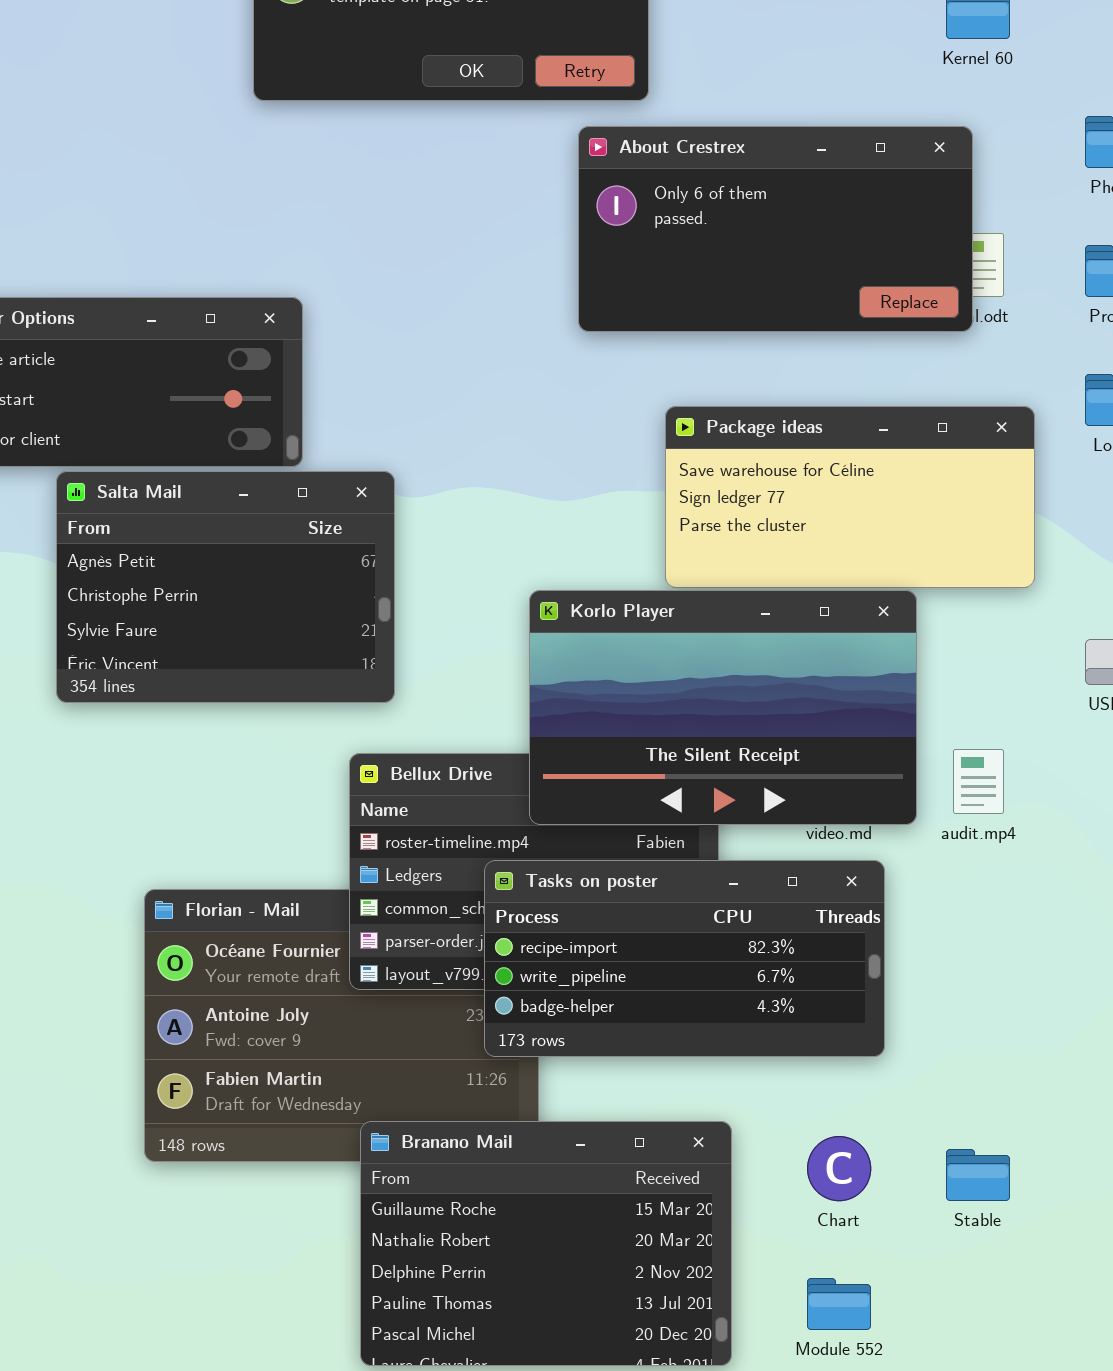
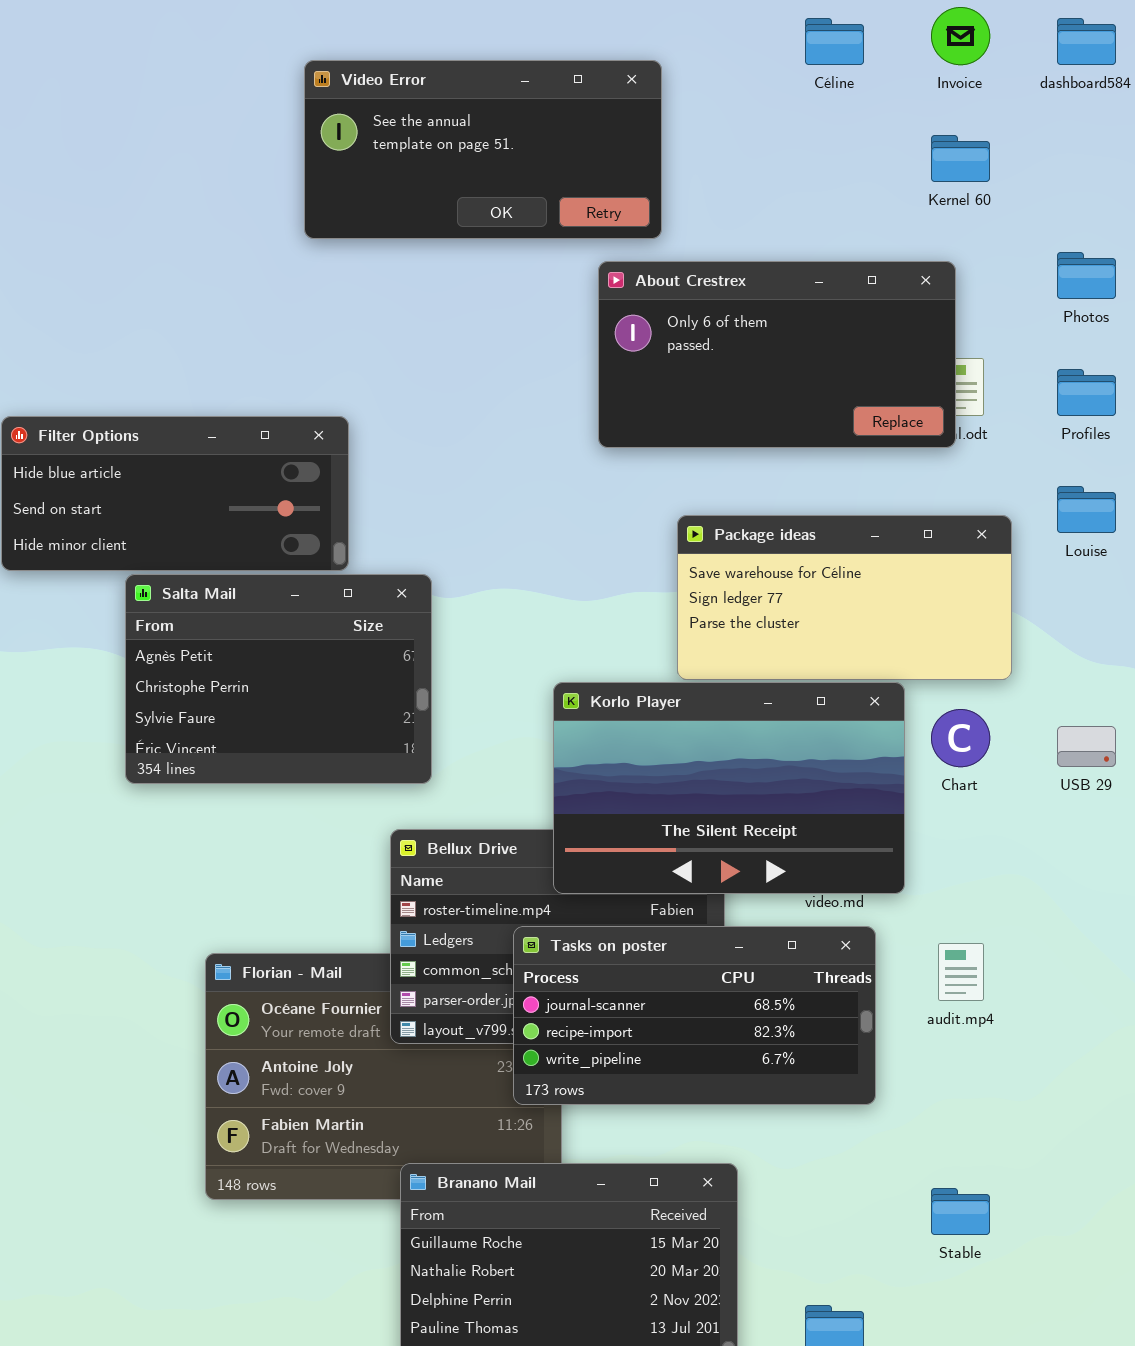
audit.mp4: [953,749,1004,814] -> [938,943,984,1001], moved
Tasks on poster: [484,860,885,1057] -> [513,926,876,1105], scrolled up 1 row
Chart: [807,1136,871,1201] -> [931,709,990,767], moved

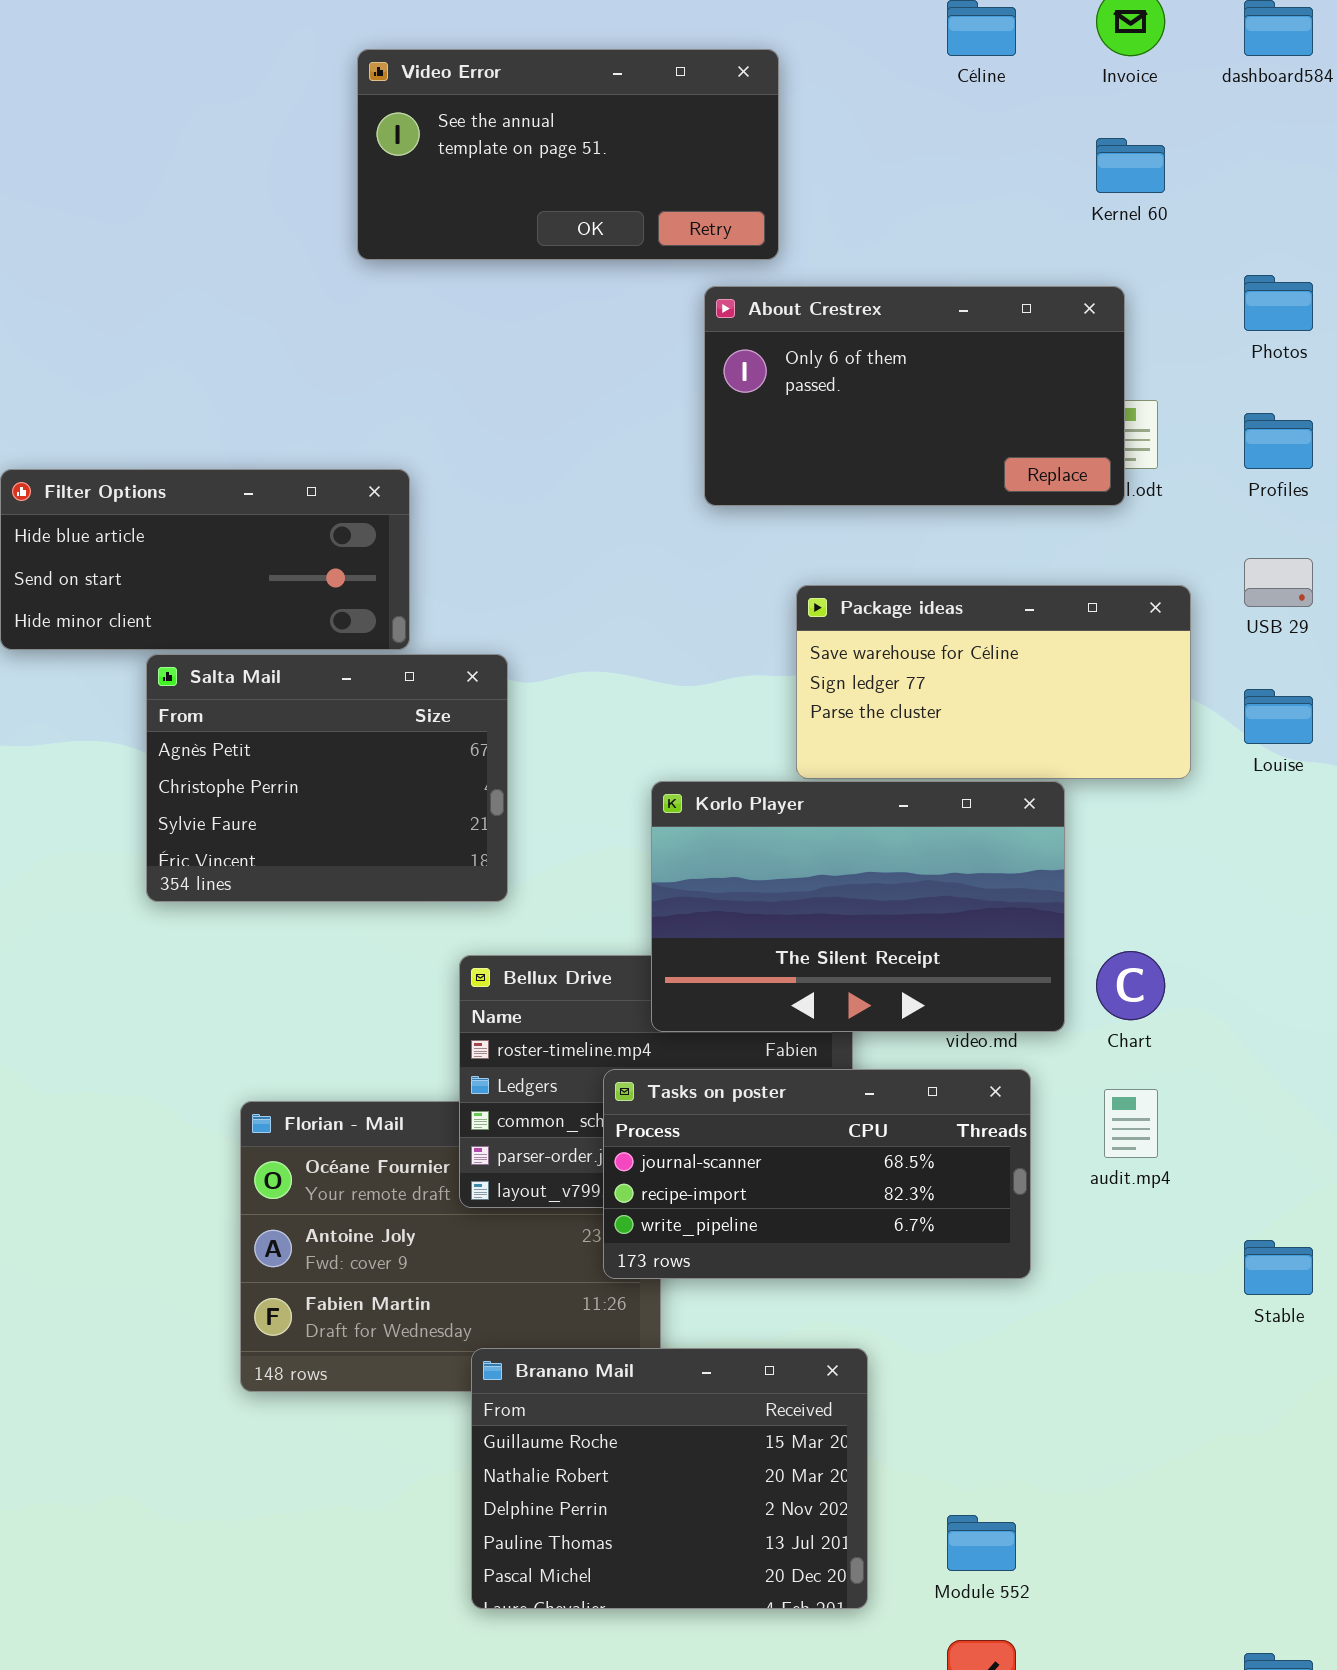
Louise: [1057,486,1116,533] -> [1244,689,1313,744], moved
Chart: [931,709,990,767] -> [1096,951,1165,1020], moved
USB 29: [1057,726,1116,767] -> [1244,558,1313,607], moved
Stable: [931,1188,990,1235] -> [1244,1240,1313,1295], moved

